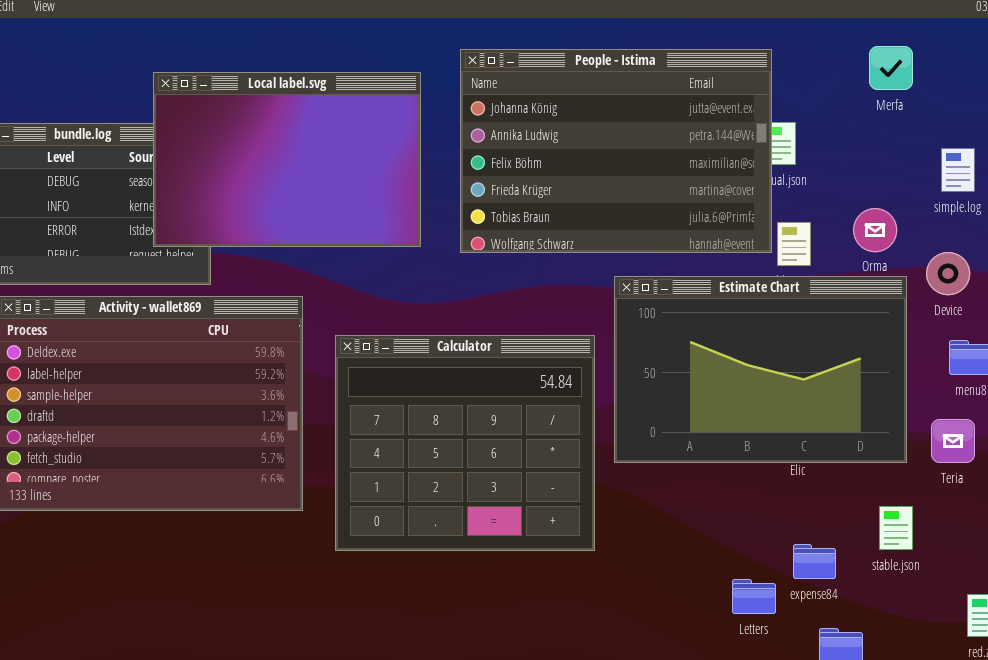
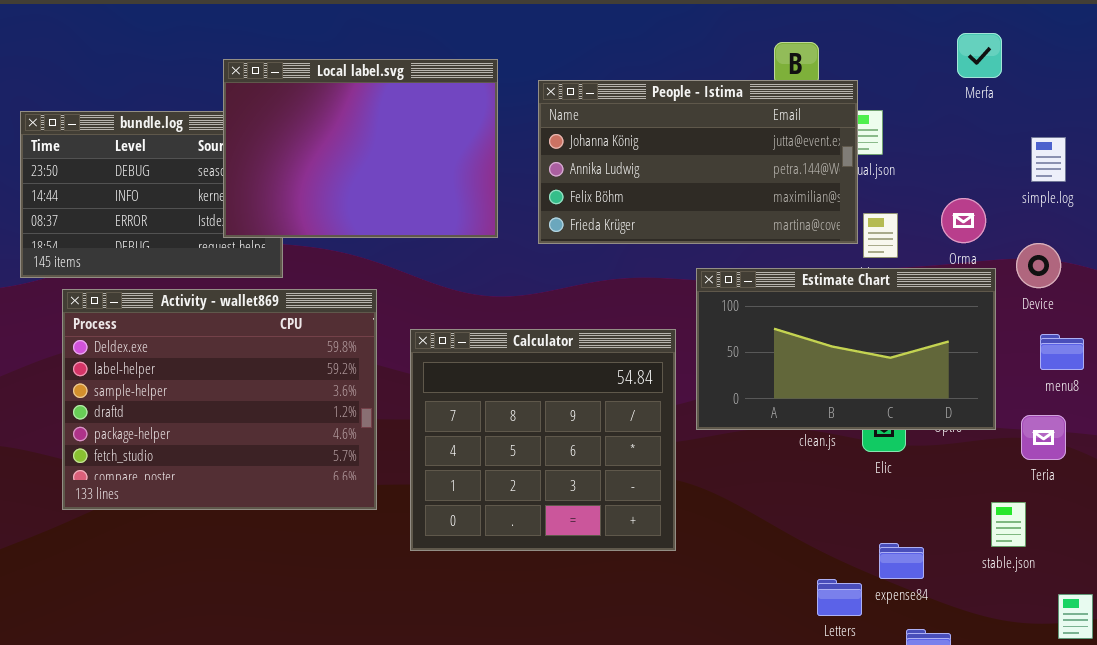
People - Istima: [460,49,772,253] -> [538,80,858,244], resized
Estimate Chart: [614,276,907,463] -> [696,268,996,430], resized
stable.json: [879,506,913,550] -> [991,502,1026,547], moved

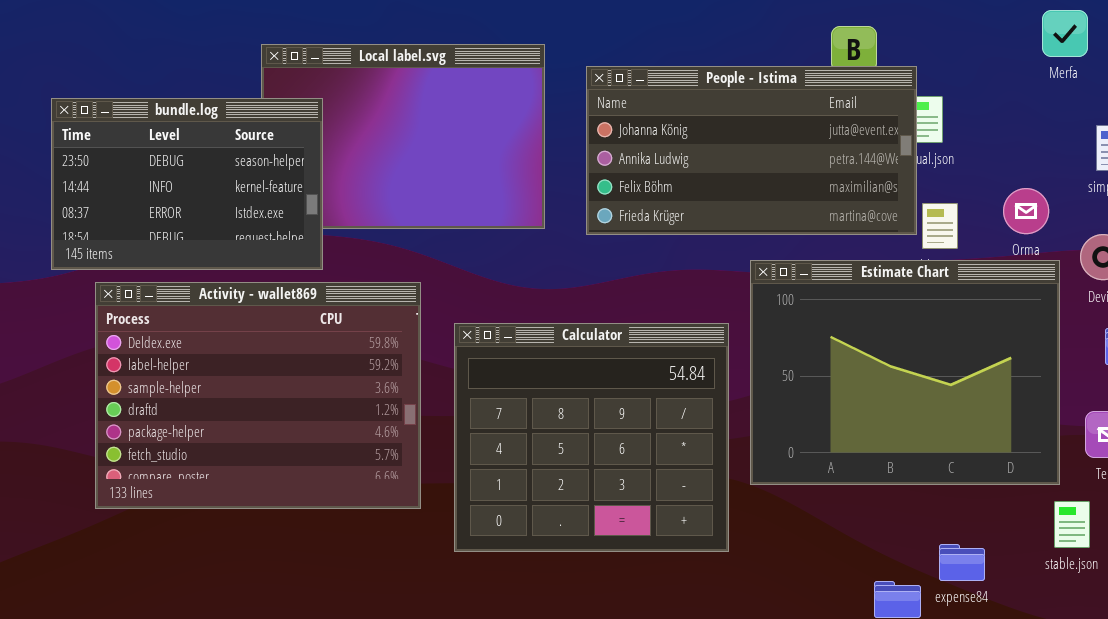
Merfa: [957,33,1002,78] -> [1042,10,1088,57], moved
bundle.log: [20,111,283,278] -> [51,98,323,270], raised
Estimate Chart: [696,268,996,430] -> [750,260,1060,485], resized

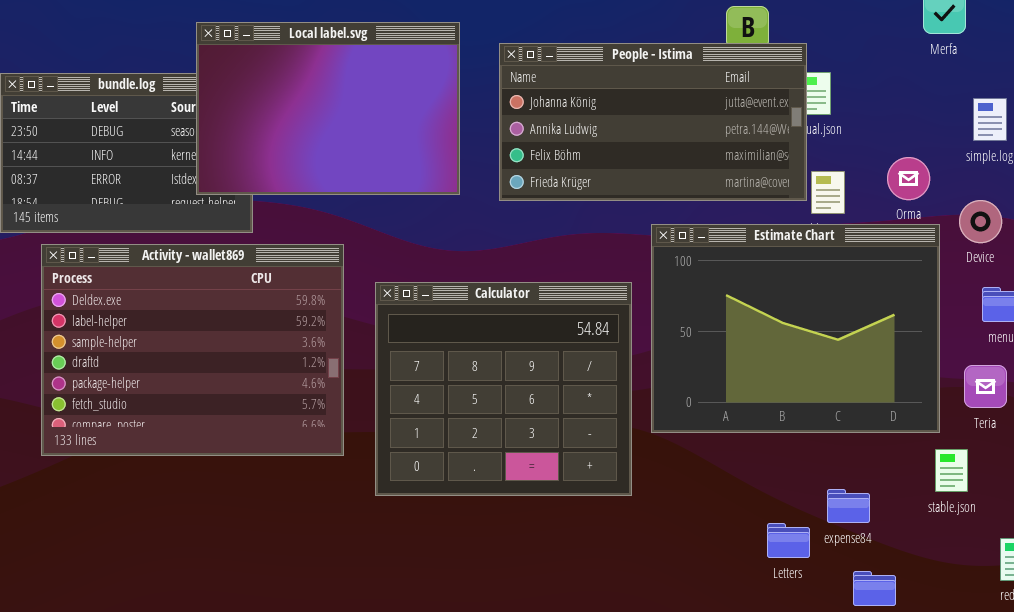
Local label.svg: [261,44,545,229] -> [196,22,460,195], raised

